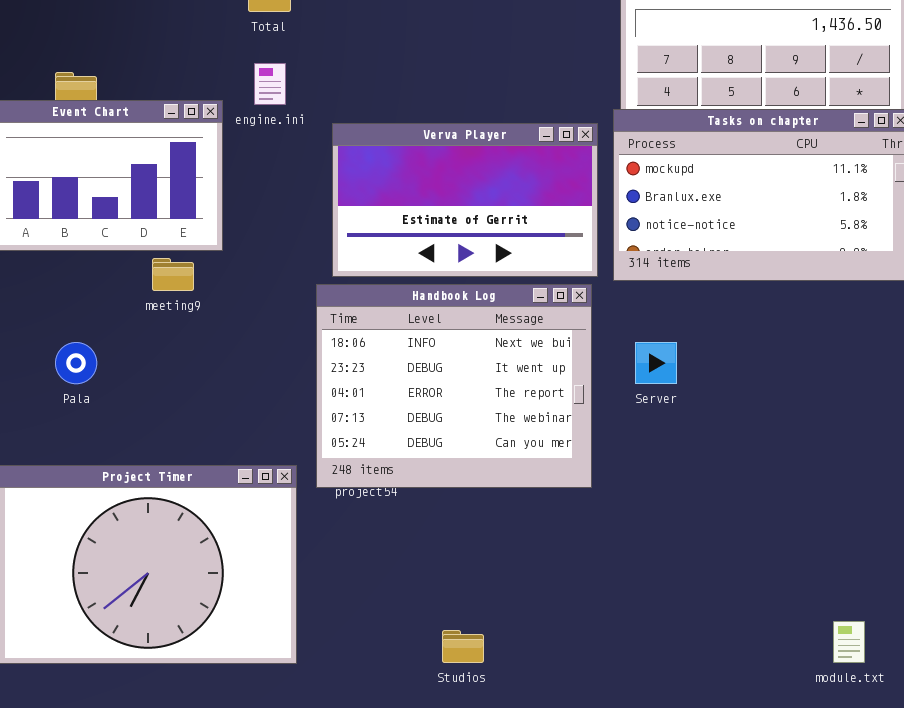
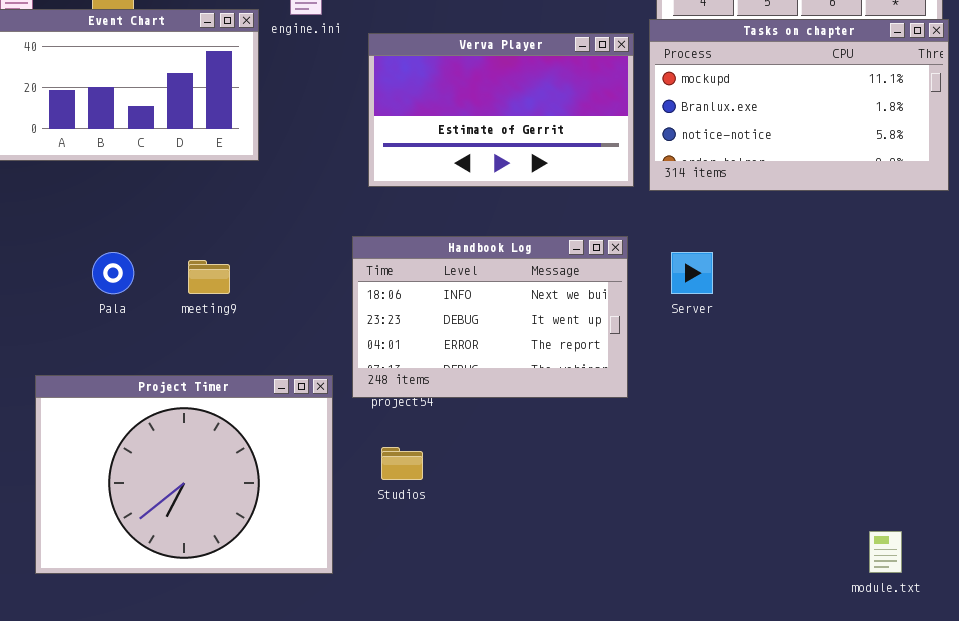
meeting9: [152,258,194,291] -> [188,260,230,294], moved
Handbook Log: [316,284,592,488] -> [352,236,628,398], resized
Studios: [442,630,484,663] -> [381,447,423,480], moved

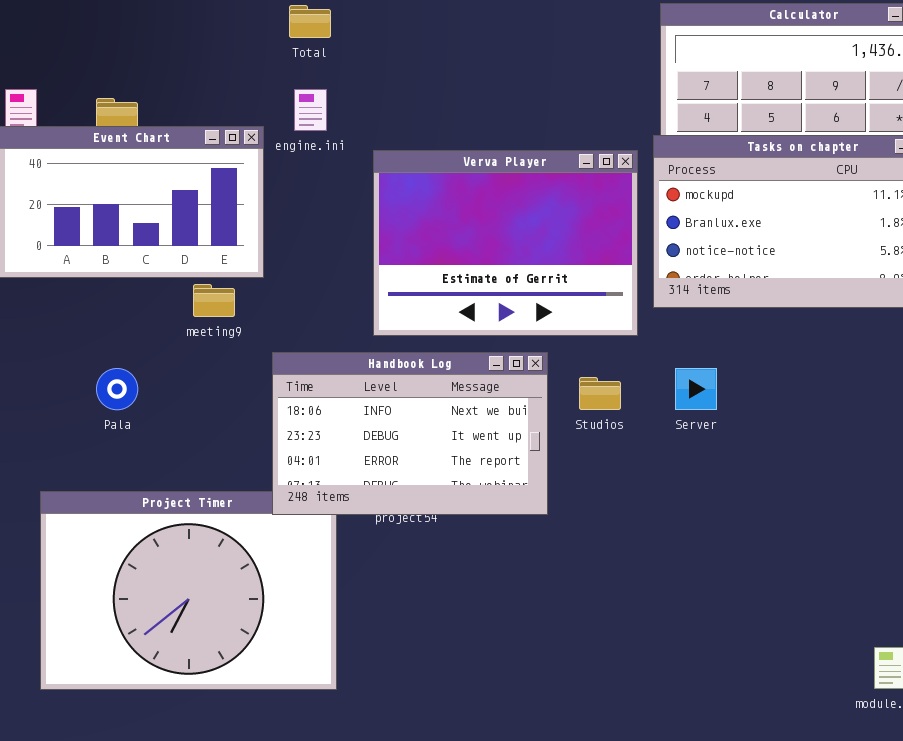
Verva Player: [368,33,634,187] -> [373,150,638,336], resized
Handbook Log: [352,236,628,398] -> [272,352,548,515], moved
meeting9: [188,260,230,294] -> [193,284,235,317], moved
Studios: [381,447,423,480] -> [579,377,621,410], moved

